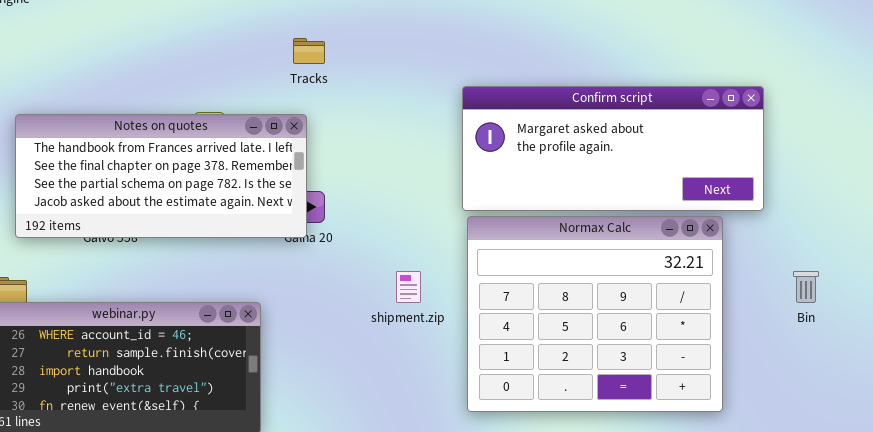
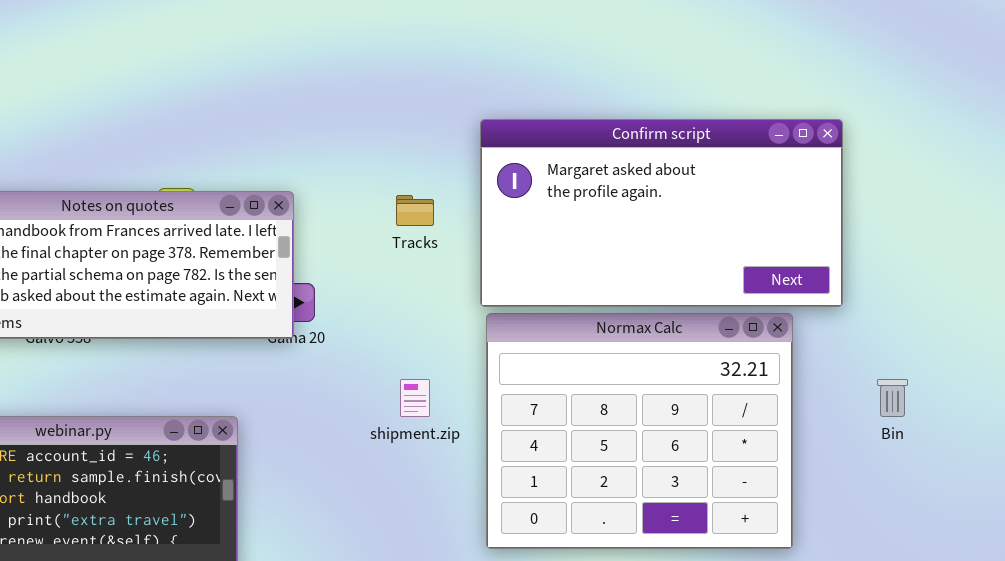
Tracks: [293,38,325,64] -> [396,195,434,226], moved
Confirm script: [462,86,764,211] -> [480,119,843,307], resized

